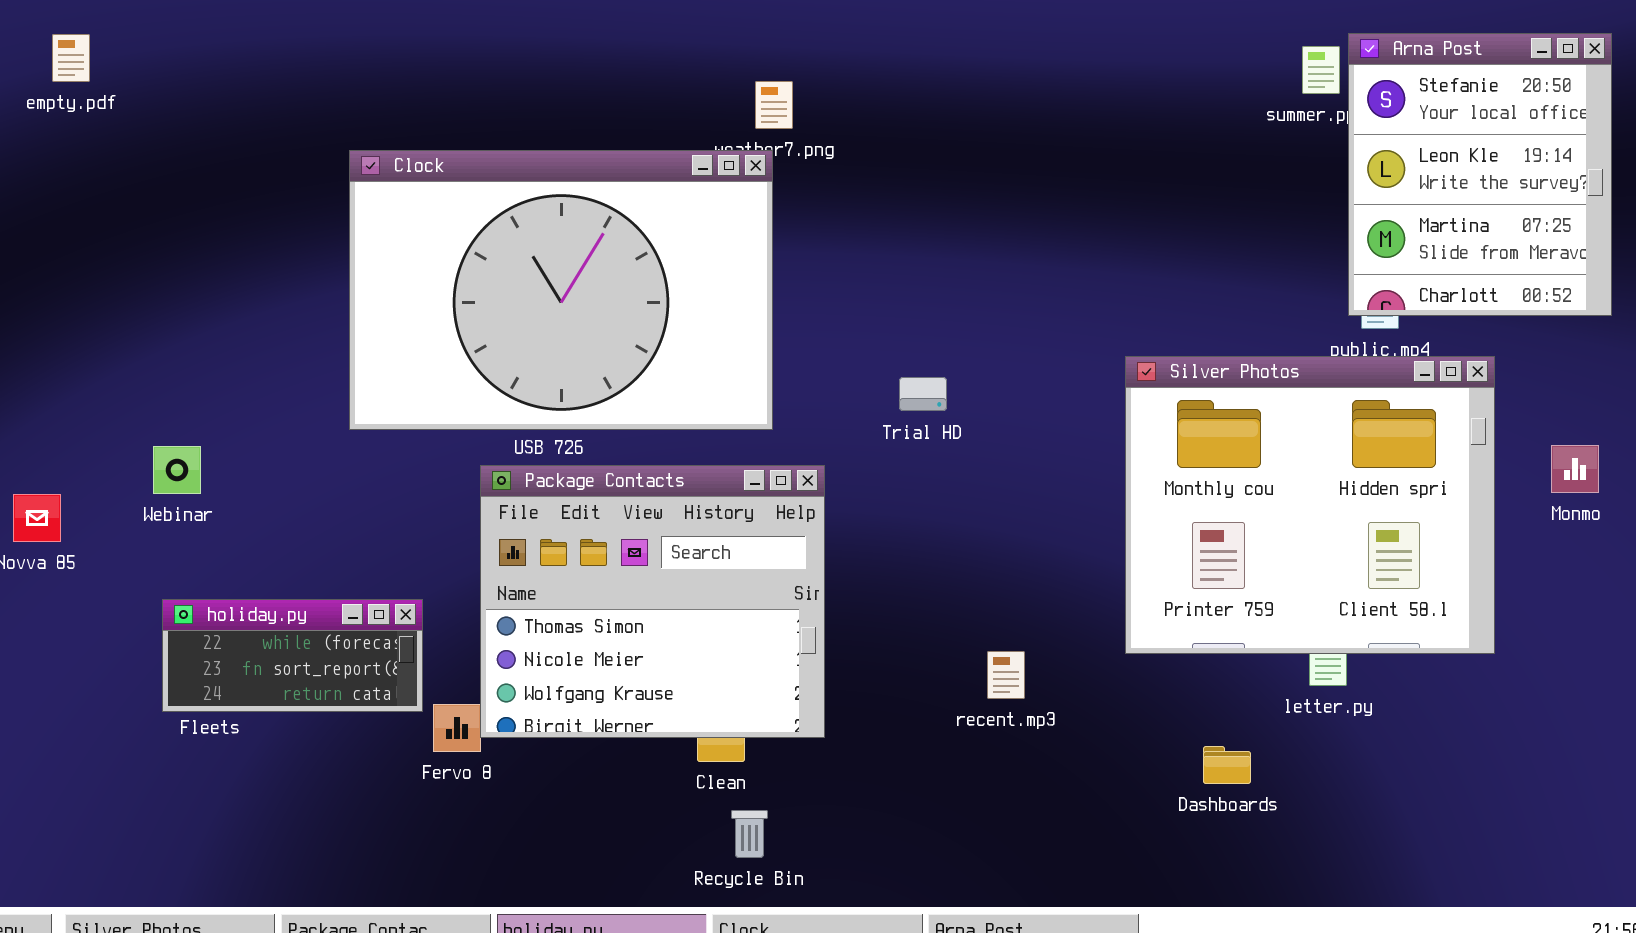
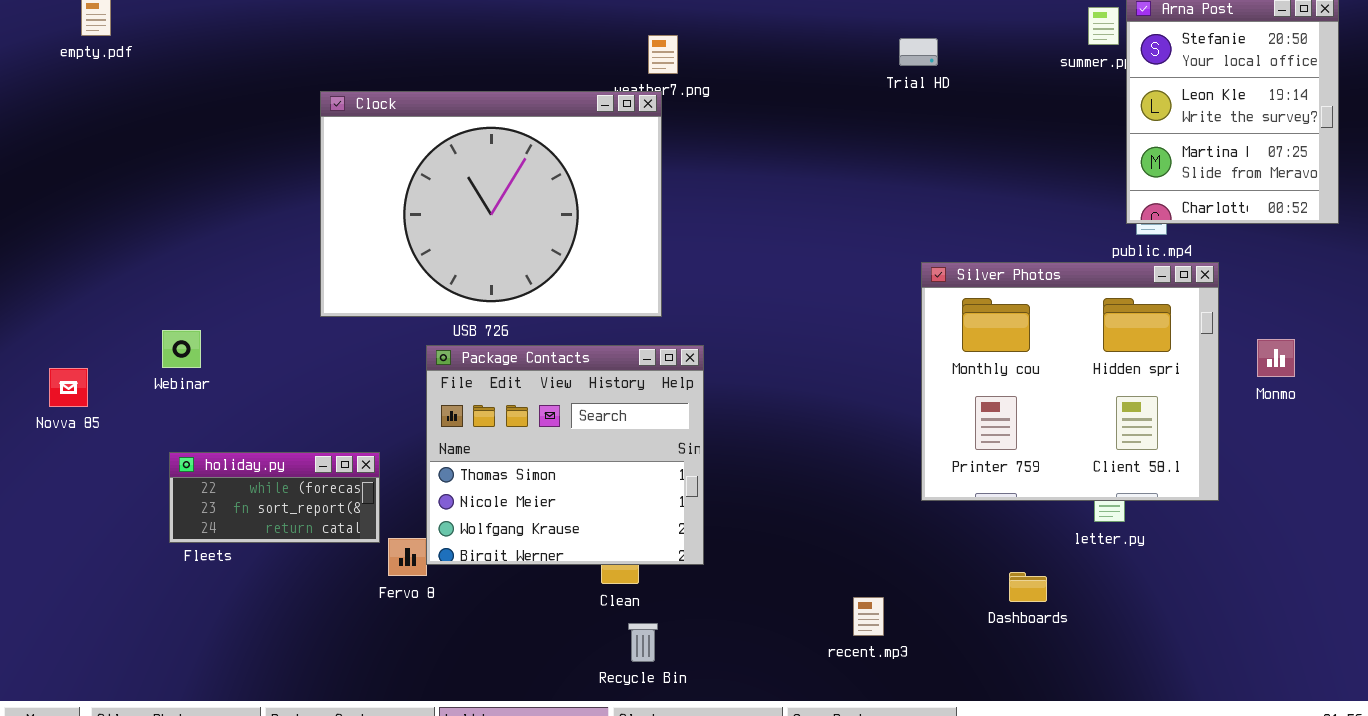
Silver Photos: [1125,356,1495,654] -> [921,262,1219,501], moved
Trial HD: [899,377,947,411] -> [899,38,938,66], moved
Monmo: [1551,445,1599,493] -> [1257,339,1295,377], moved
recent.mp3: [987,651,1025,699] -> [853,597,884,636], moved

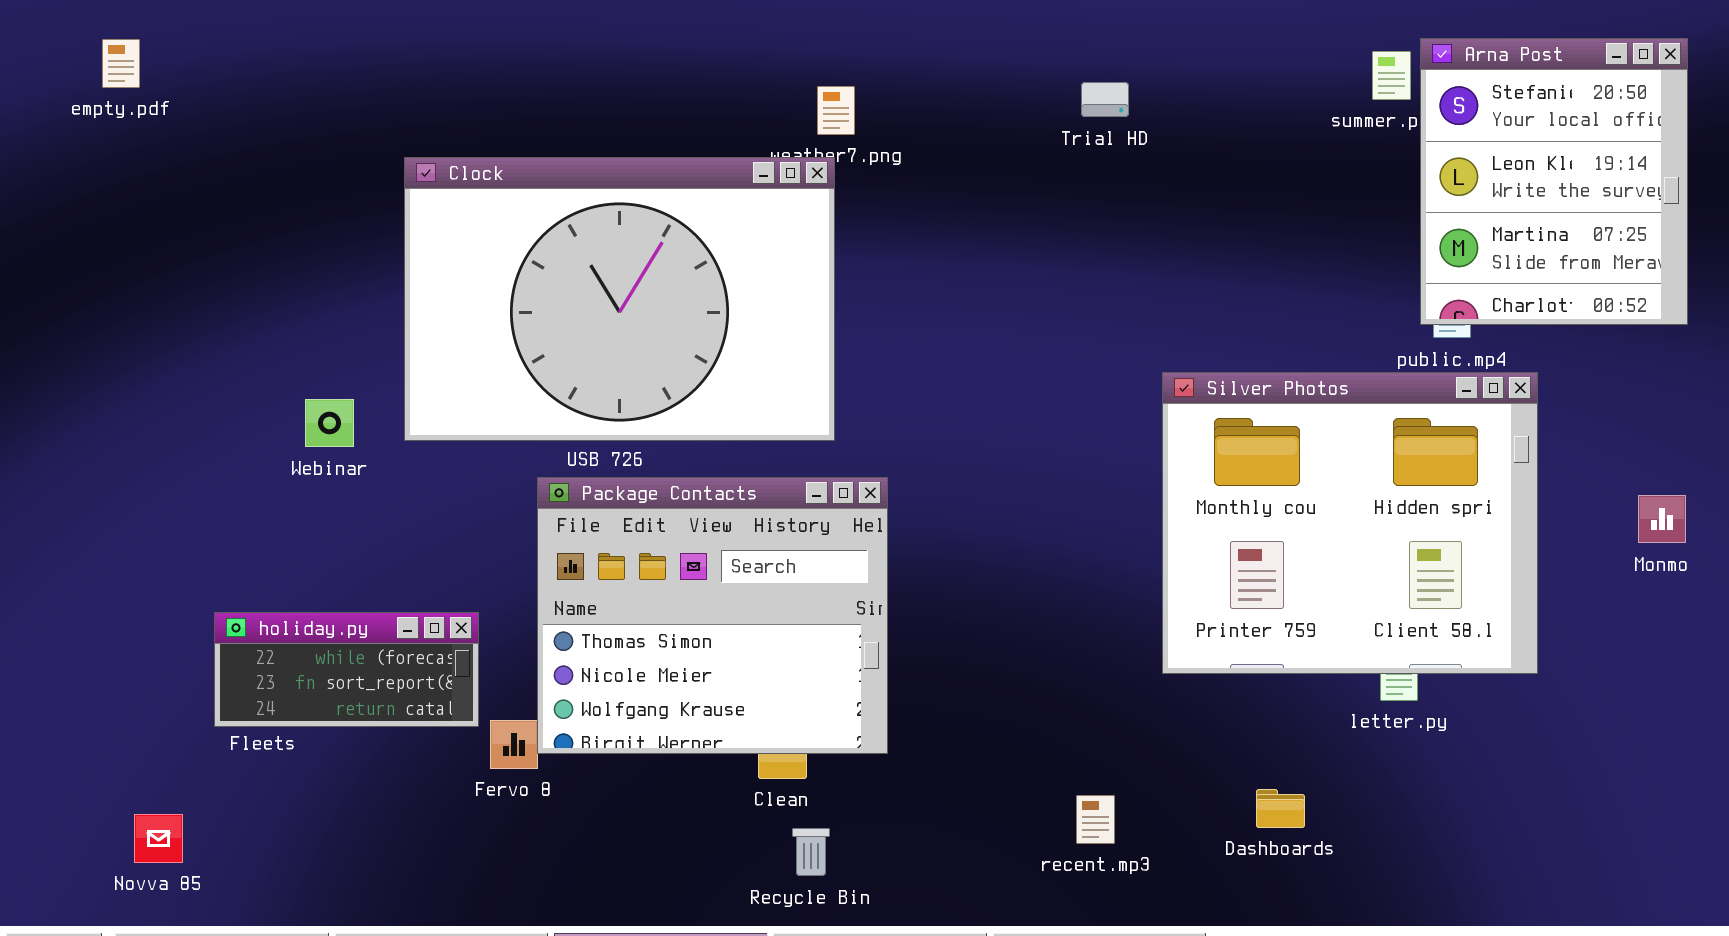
Trial HD: [899,38,938,66] -> [1081,82,1129,117], moved
Webinar: [162,330,201,368] -> [305,399,354,447], moved
Monmo: [1257,339,1295,377] -> [1638,495,1686,543], moved
Novva 85: [49,368,88,407] -> [134,814,183,863], moved
Dashboards: [1009,572,1047,602] -> [1256,789,1305,828], moved

